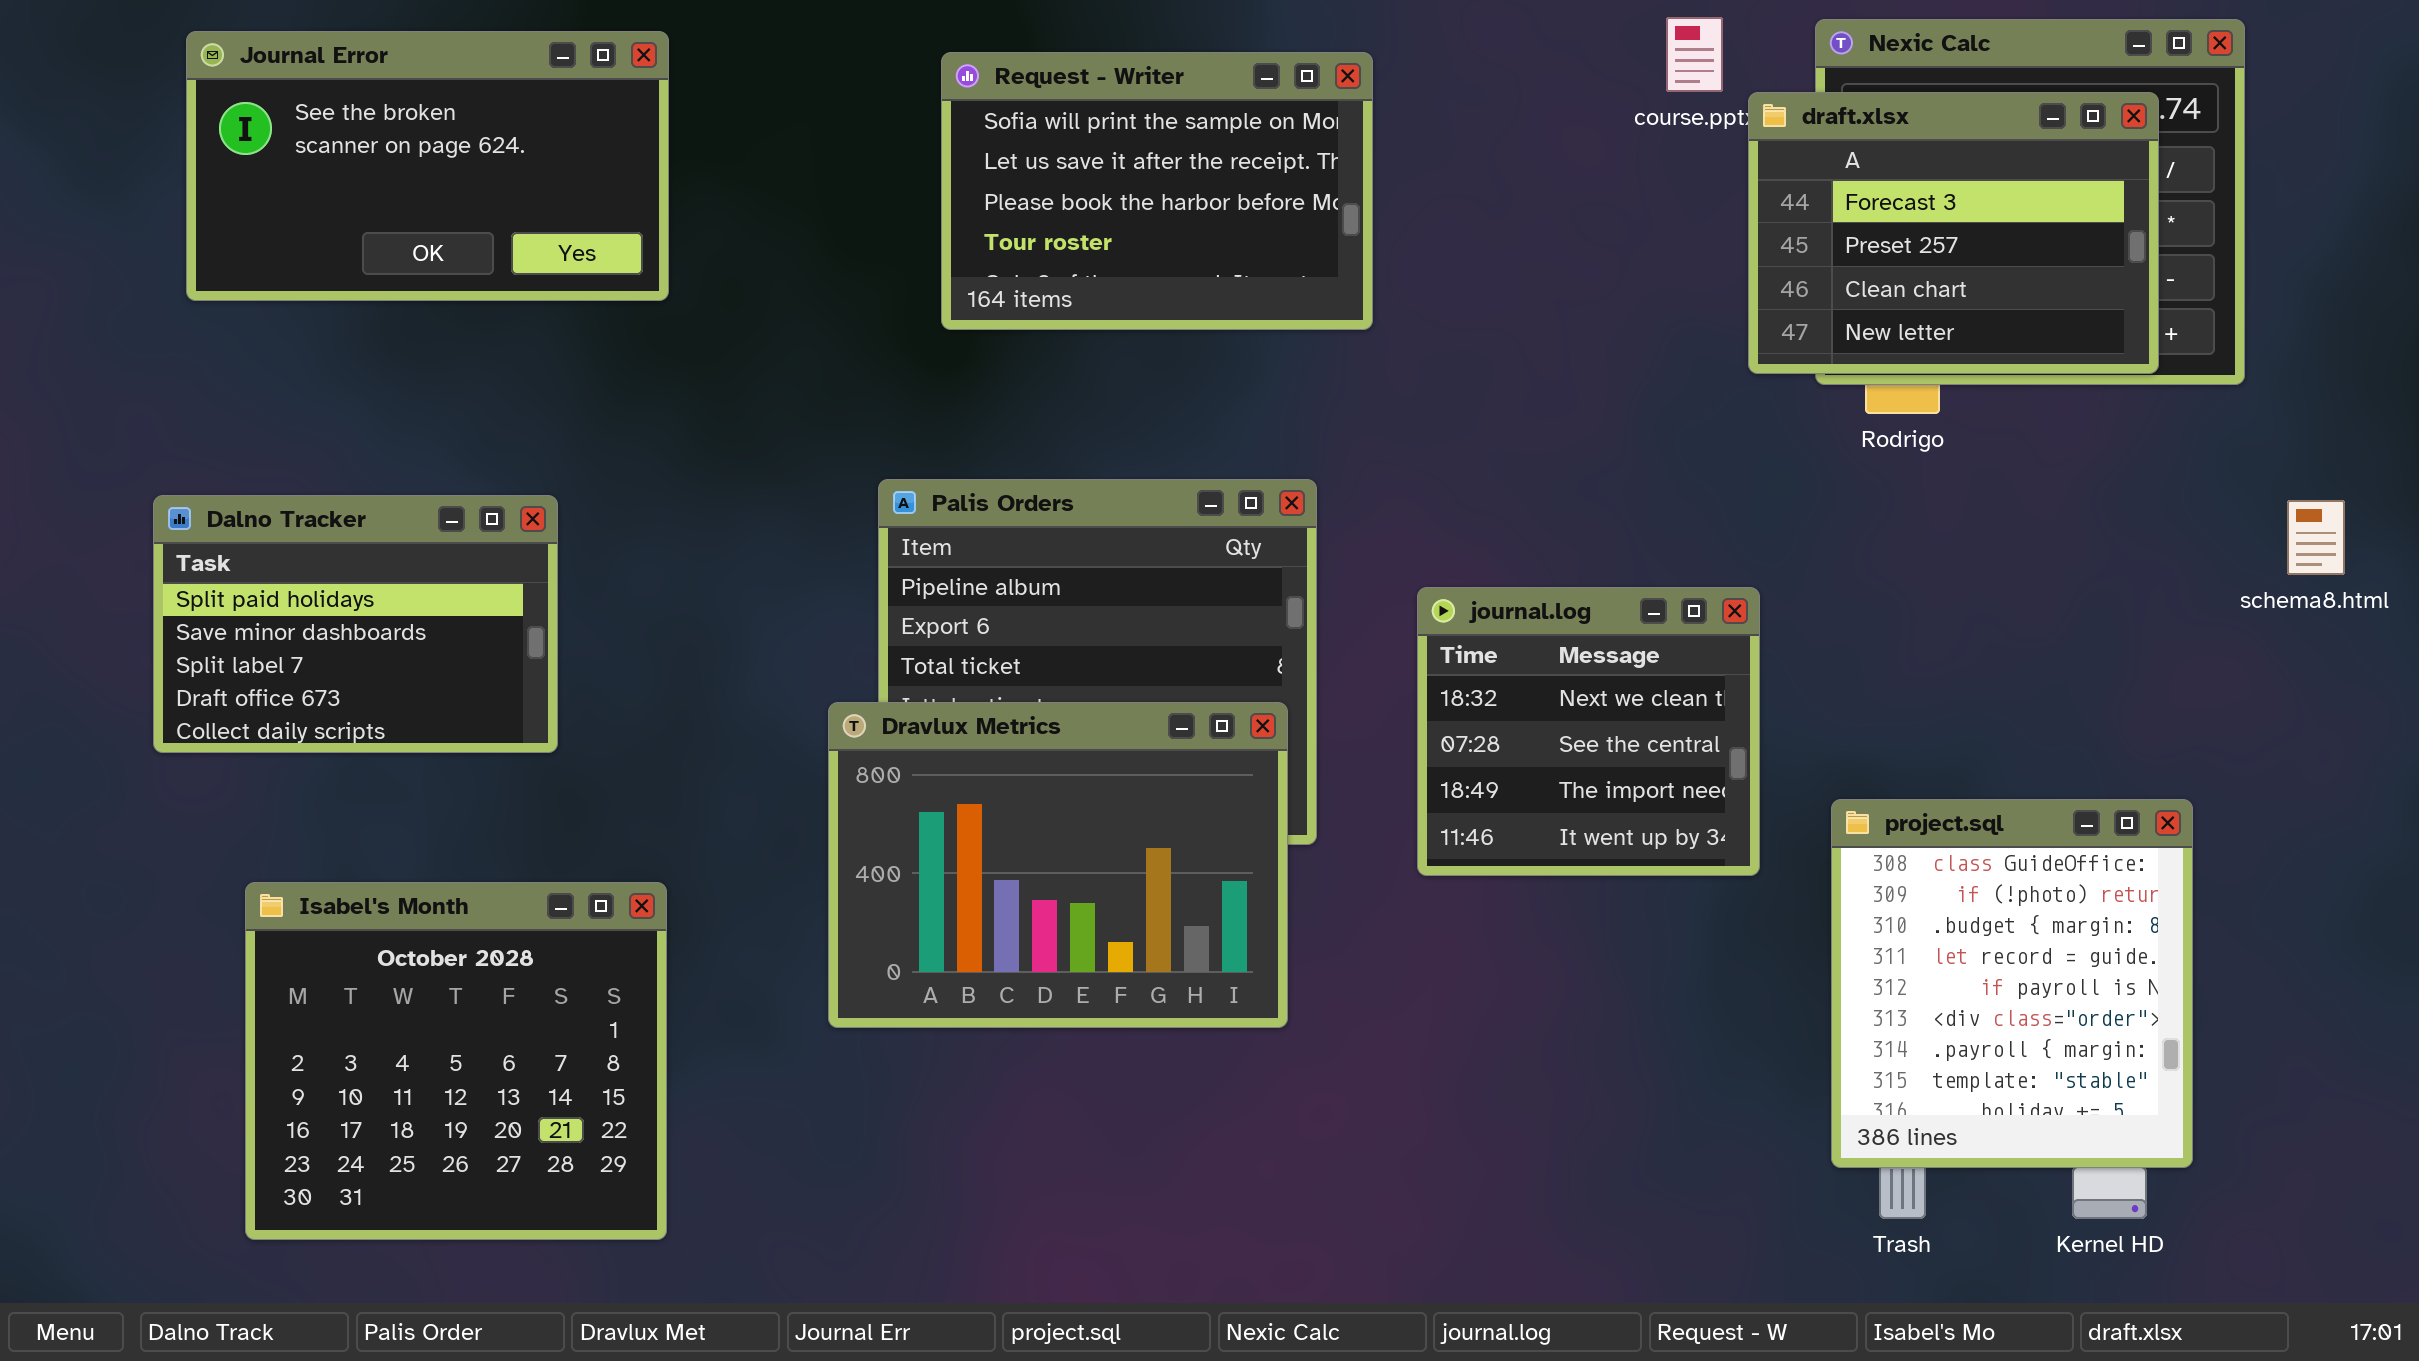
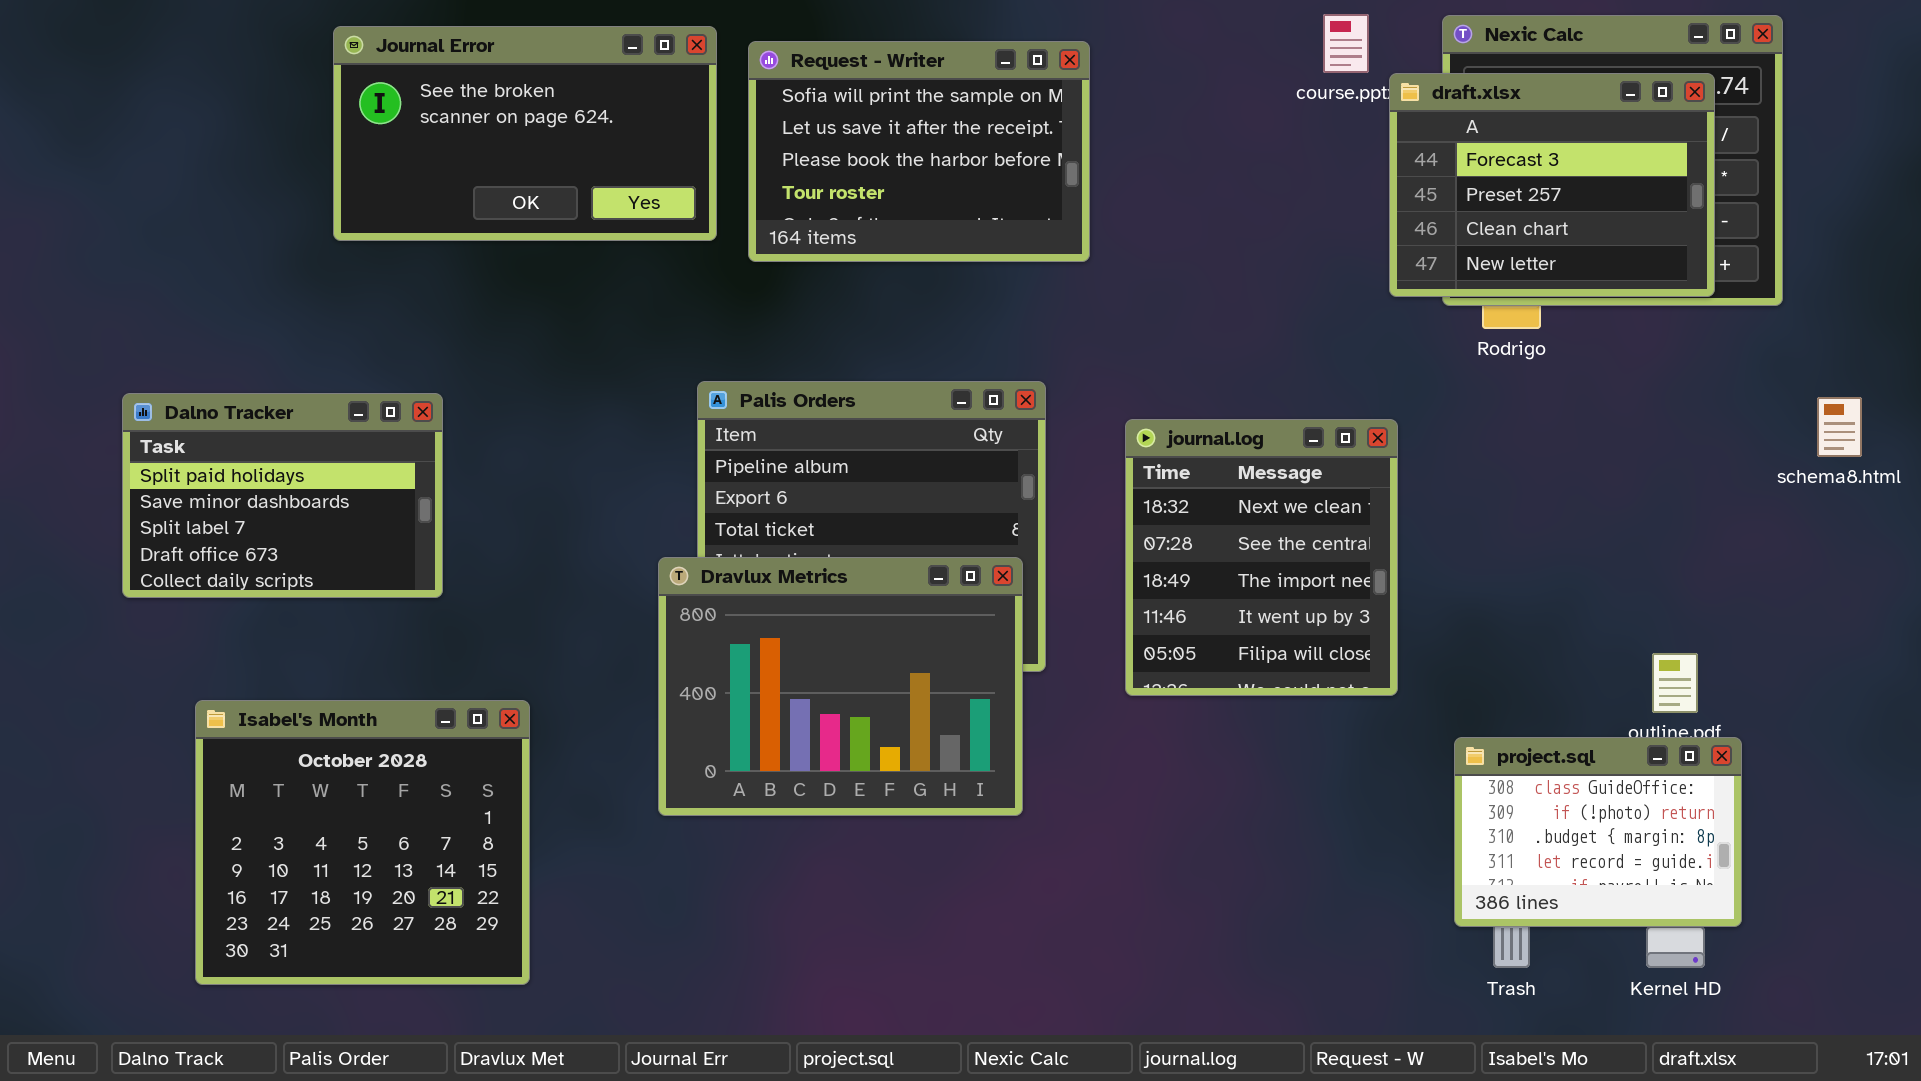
Journal Error: [186,31,669,301] -> [333,26,717,241], moved
journal.log: [1417,587,1760,876] -> [1125,419,1398,696], resized
project.sql: [1831,799,2193,1168] -> [1454,737,1742,927], resized

